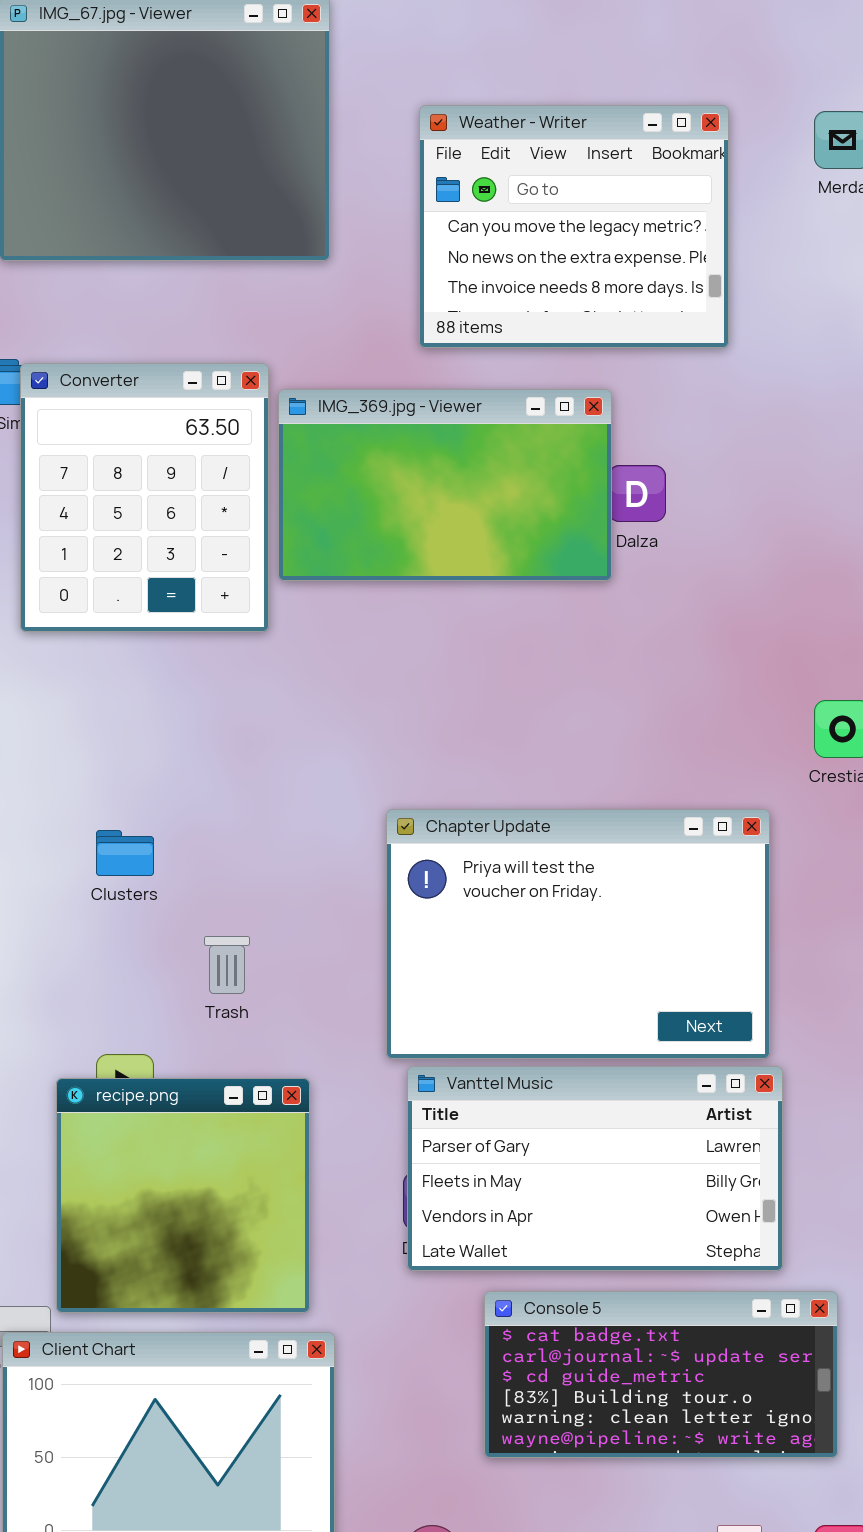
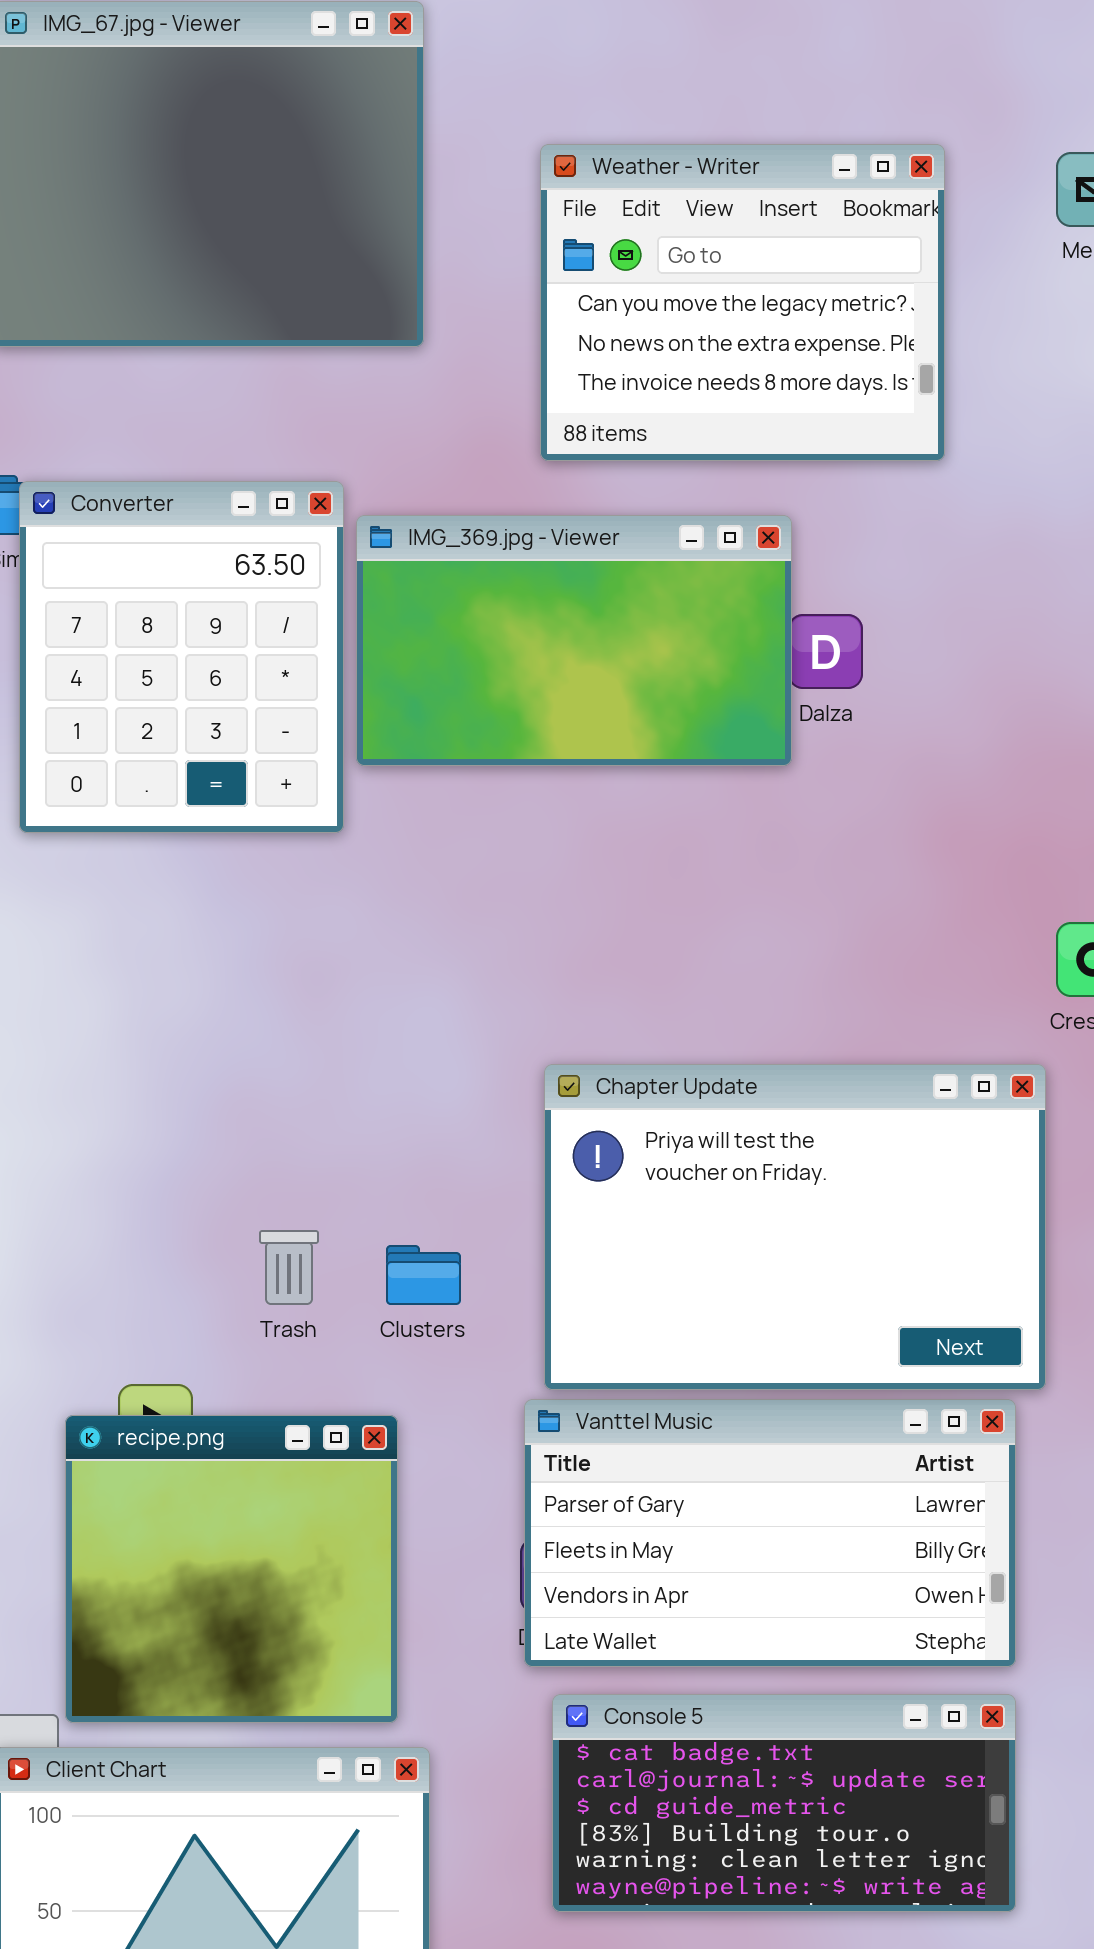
Chapter Update: [386,809,770,1059] -> [544,1064,1046,1390], moved
Clusters: [96,830,154,876] -> [386,1245,461,1305], moved
Console 5: [484,1291,838,1458] -> [552,1694,1016,1912], moved

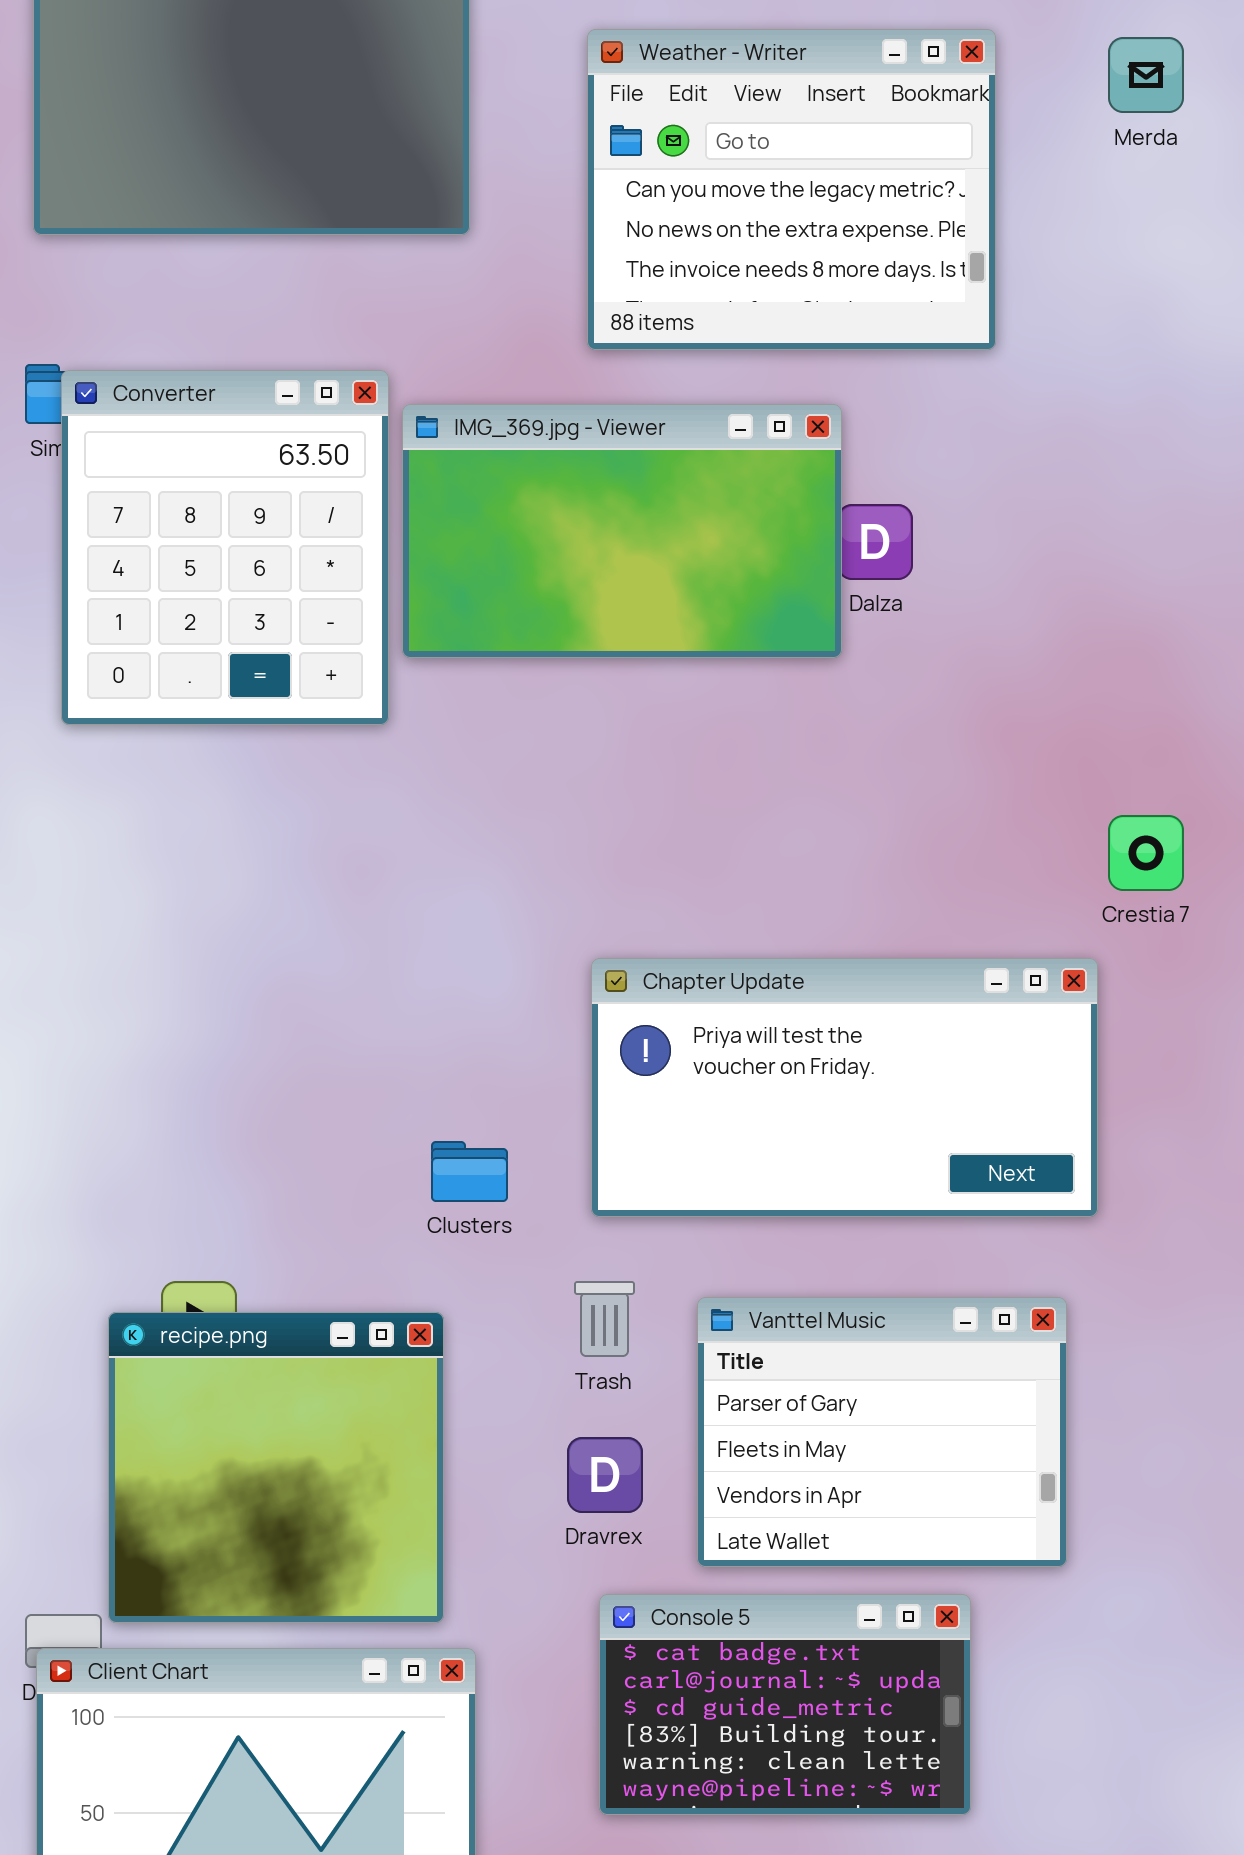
Chapter Update: [544,1064,1046,1390] -> [591,958,1098,1217], resized
Trash: [259,1230,319,1305] -> [574,1281,635,1357], moved
Vanttel Music: [524,1399,1016,1667] -> [697,1297,1067,1567], resized
Console 5: [552,1694,1016,1912] -> [599,1594,971,1815], resized

